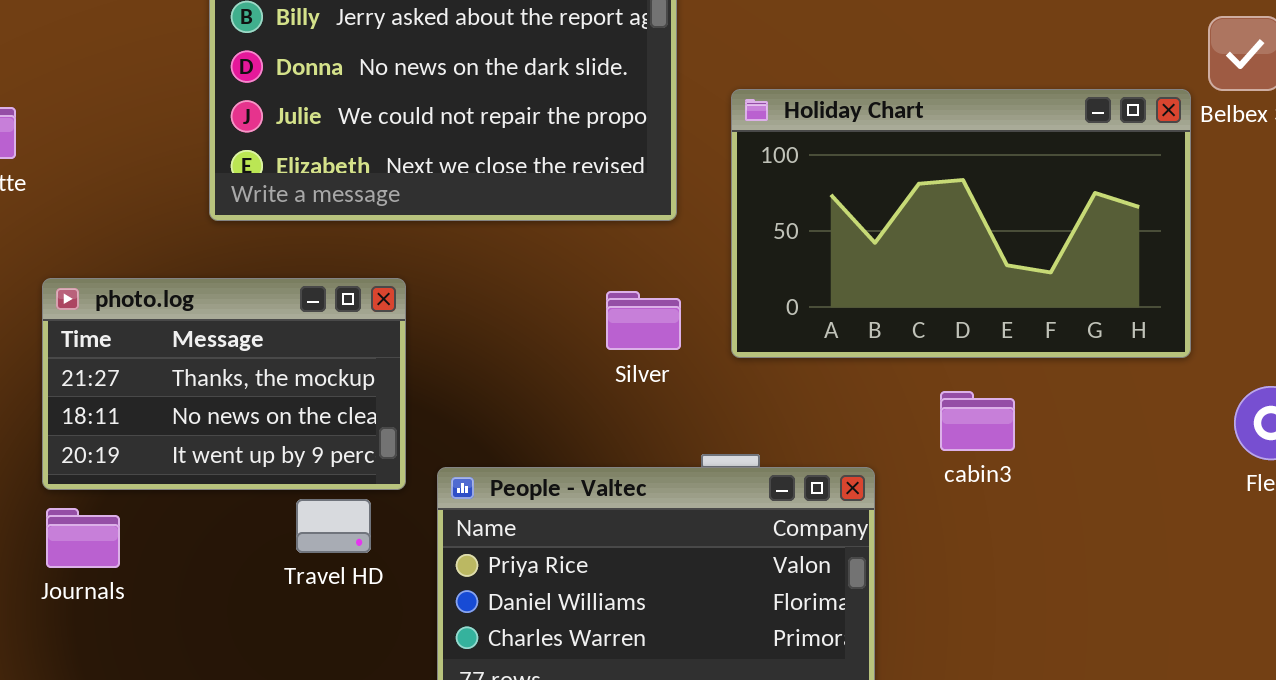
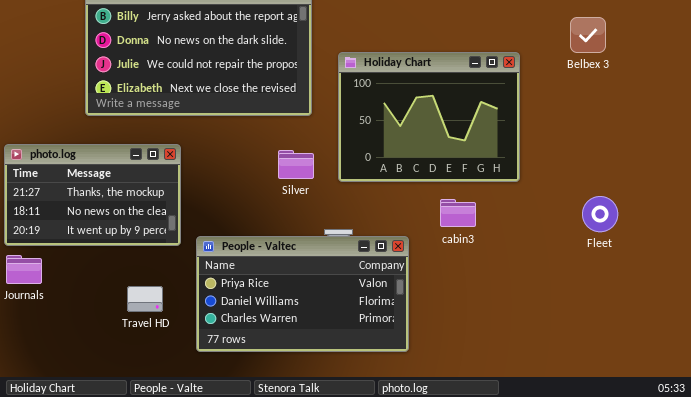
Holiday Chart: [731,89,1191,358] -> [338,52,520,182], resized
Travel HD: [296,499,371,553] -> [127,286,163,312], moved

